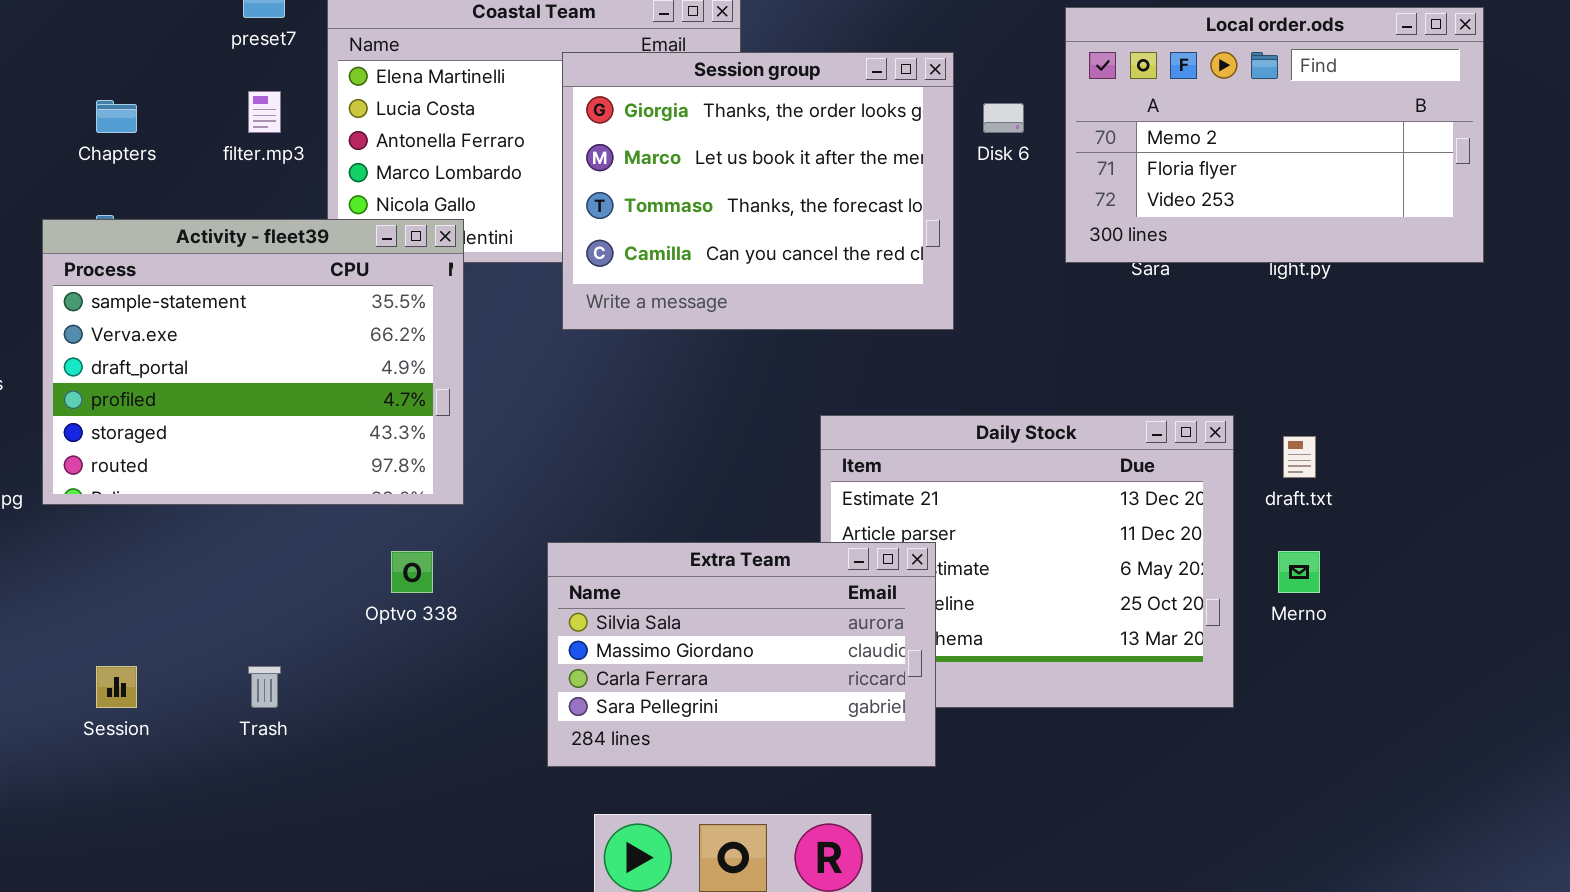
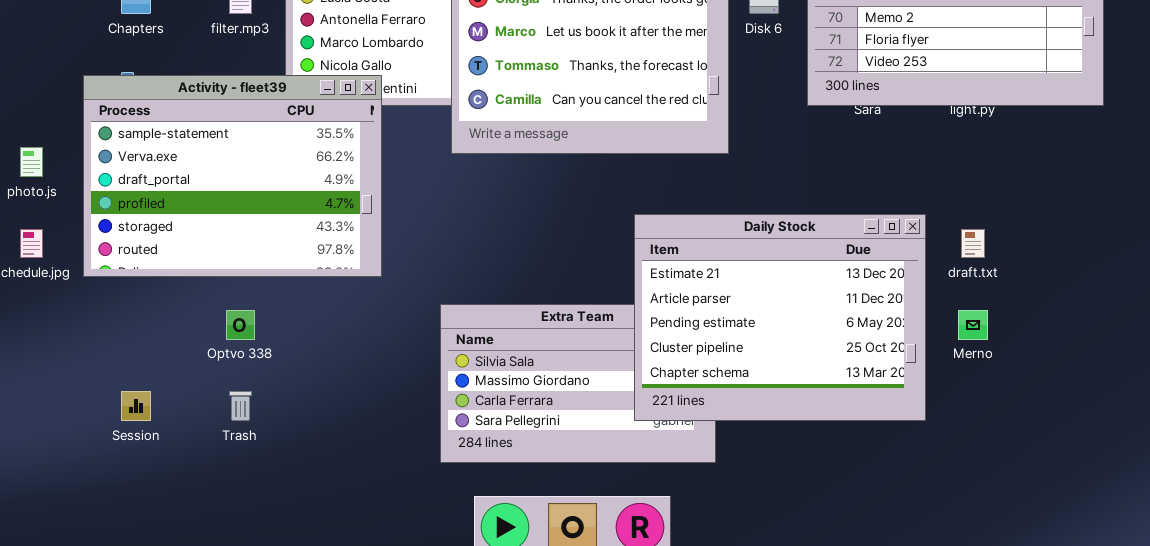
Daily Stock: [820,415,1234,708] -> [634,214,926,421], raised
Optvo 338: [391,551,433,593] -> [226,310,255,340], moved

